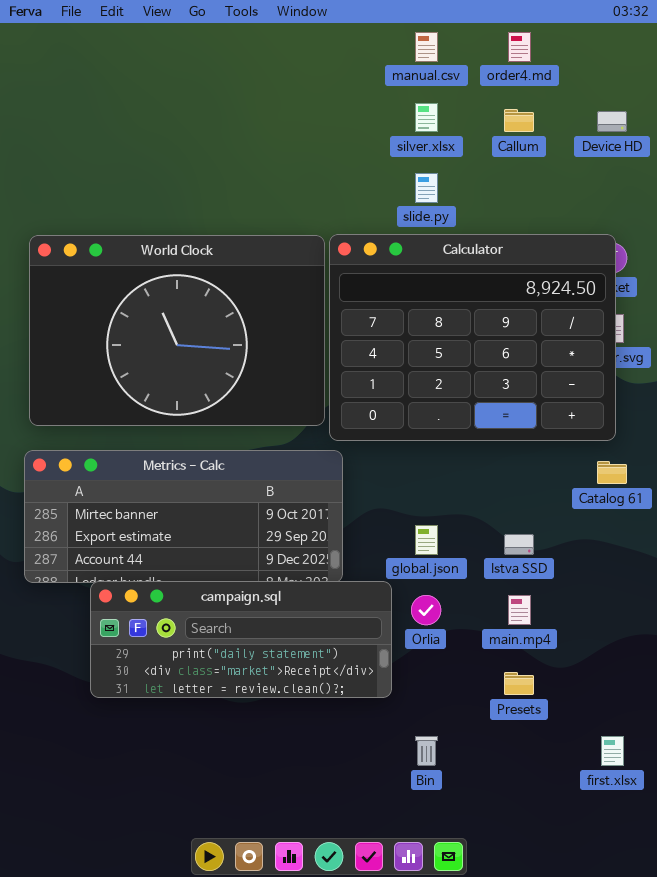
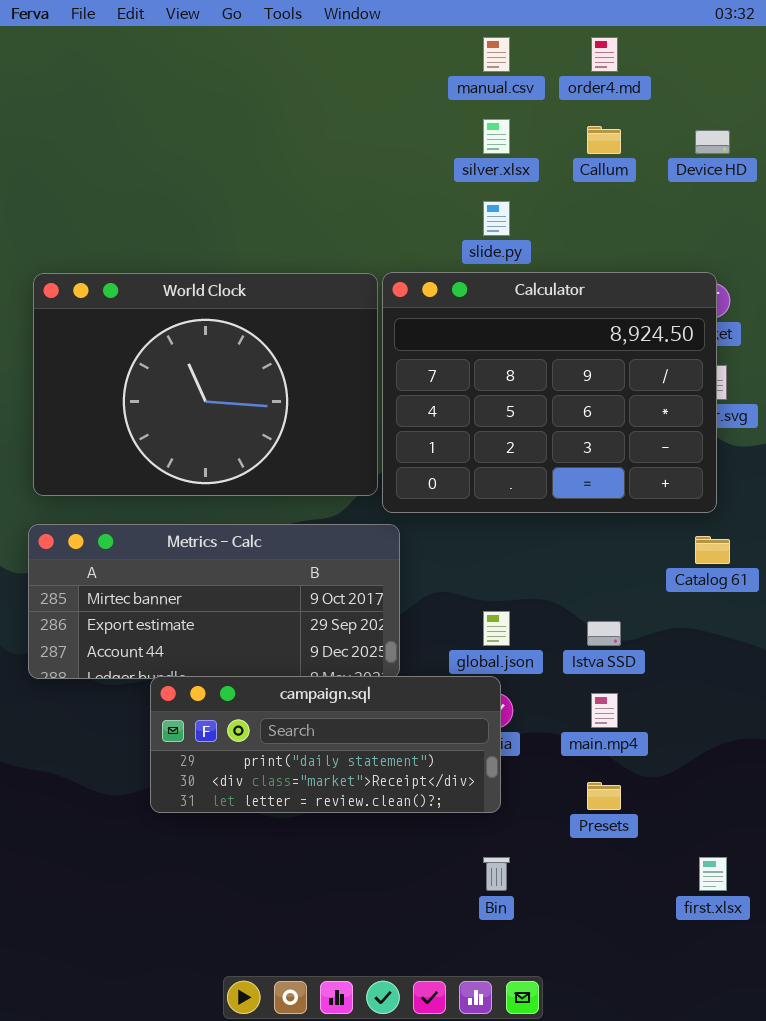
campaign.sql: [90,581,392,698] -> [150,676,501,813], moved

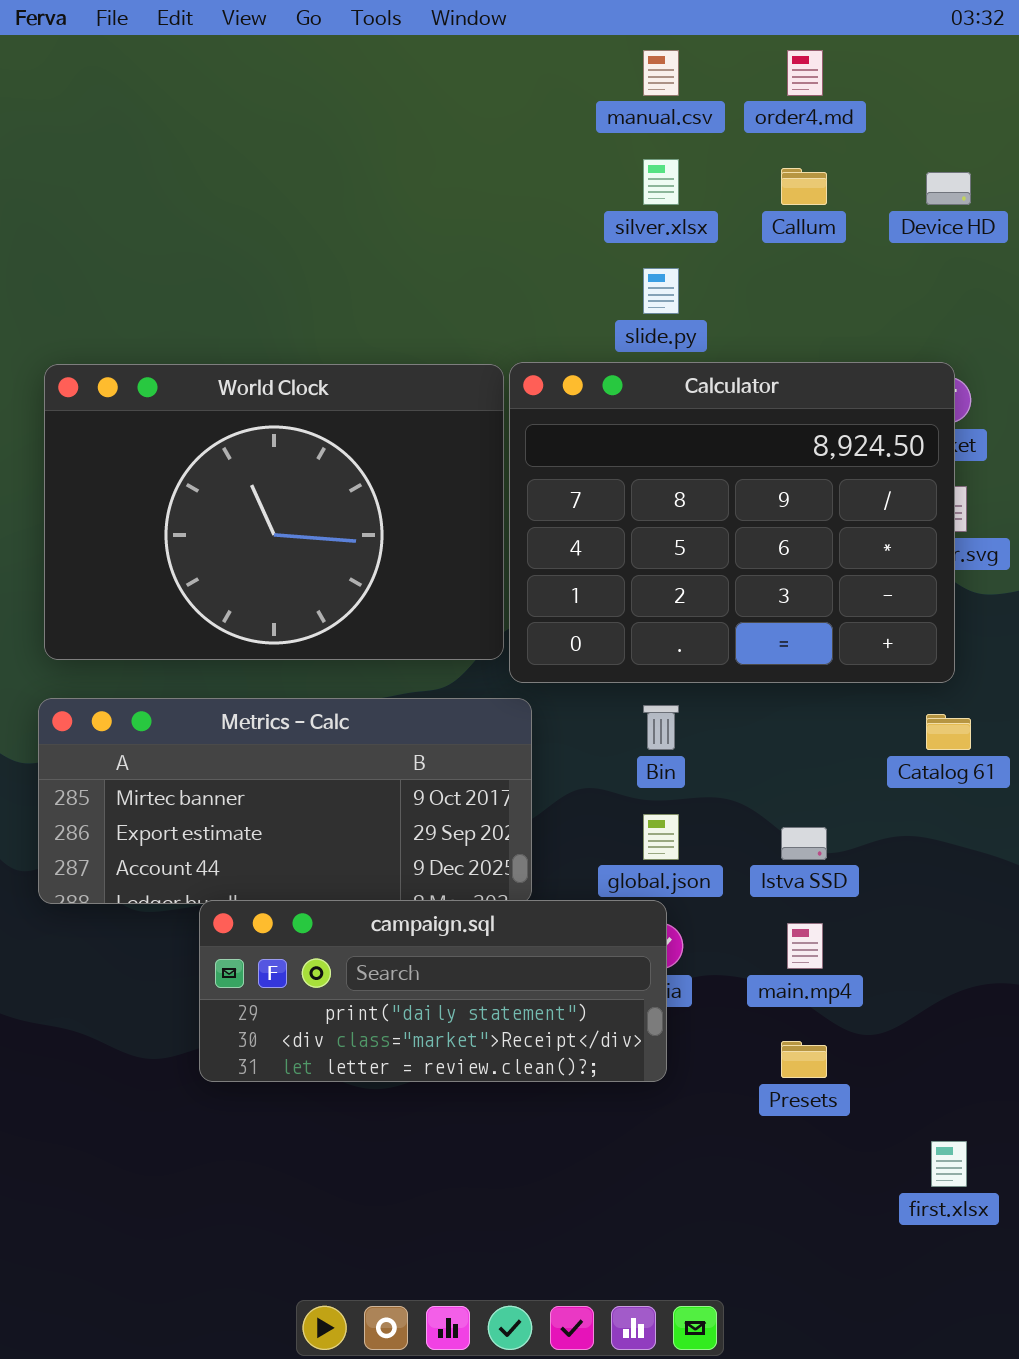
Bin: [483,857,510,891] -> [643,705,679,750], moved

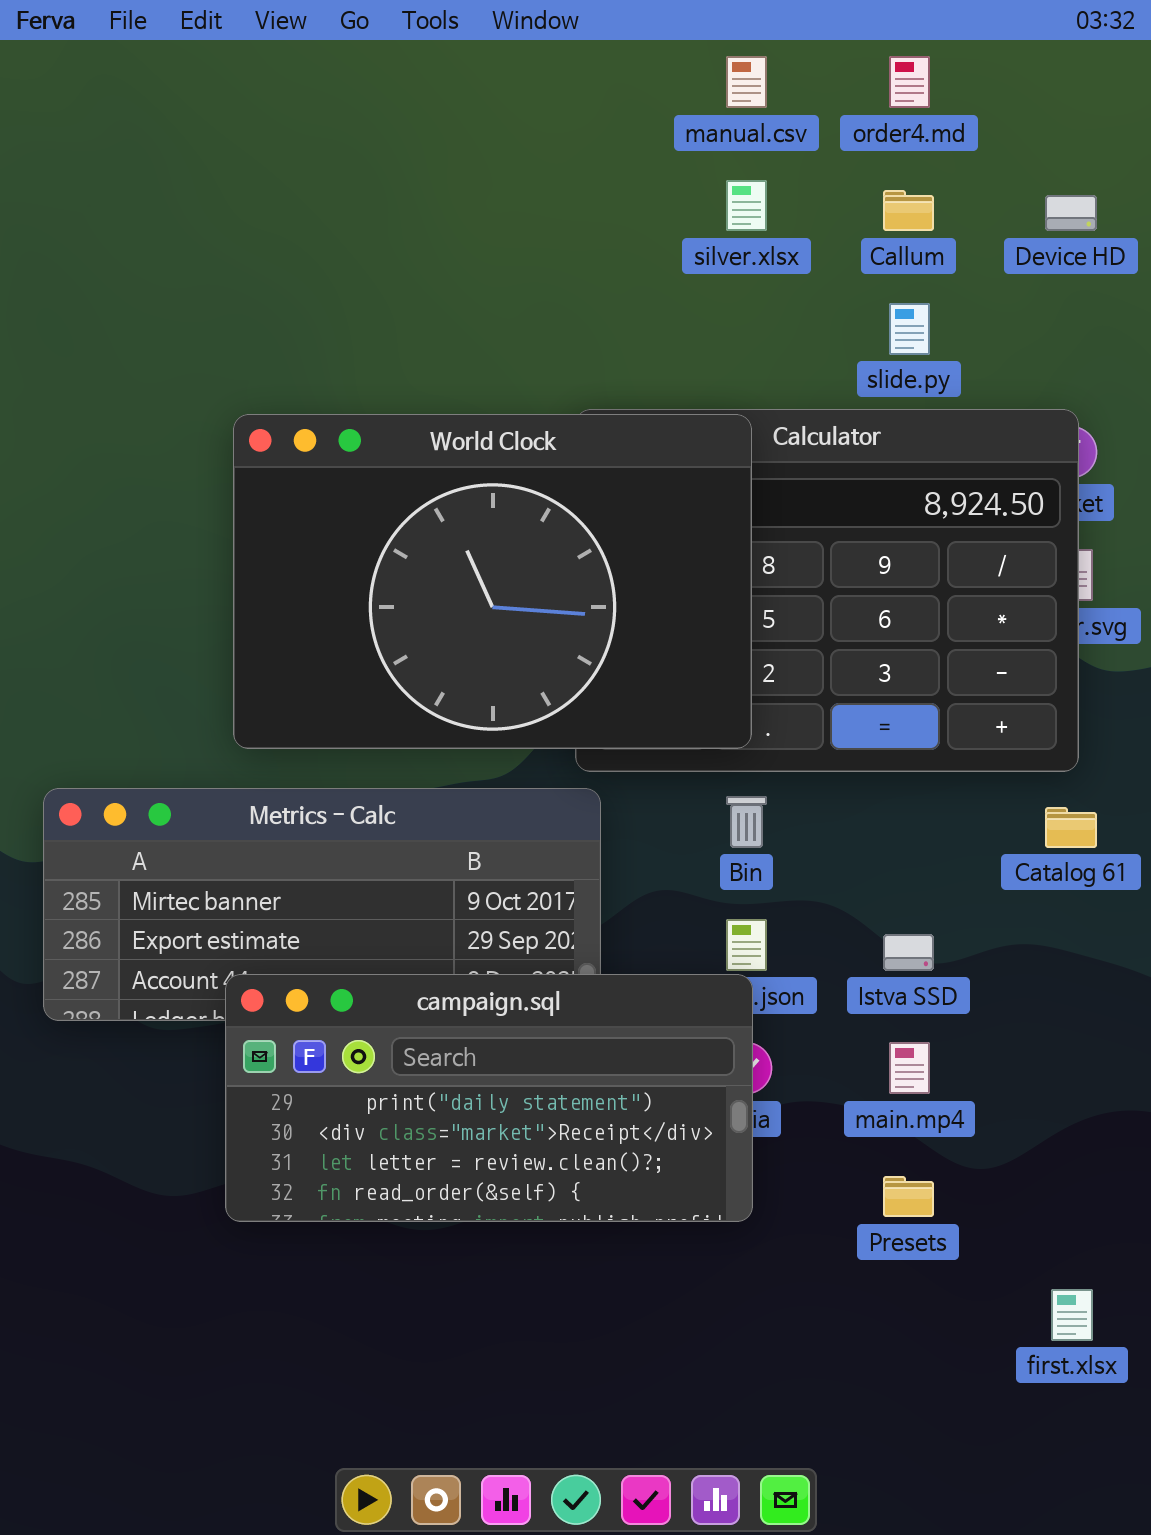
slide.py: [643,268,679,314] -> [889,303,930,355], moved
World Clock: [44,364,504,660] -> [233,414,752,749], moved
campaign.sql: [199,900,667,1082] -> [225,974,753,1222], resized

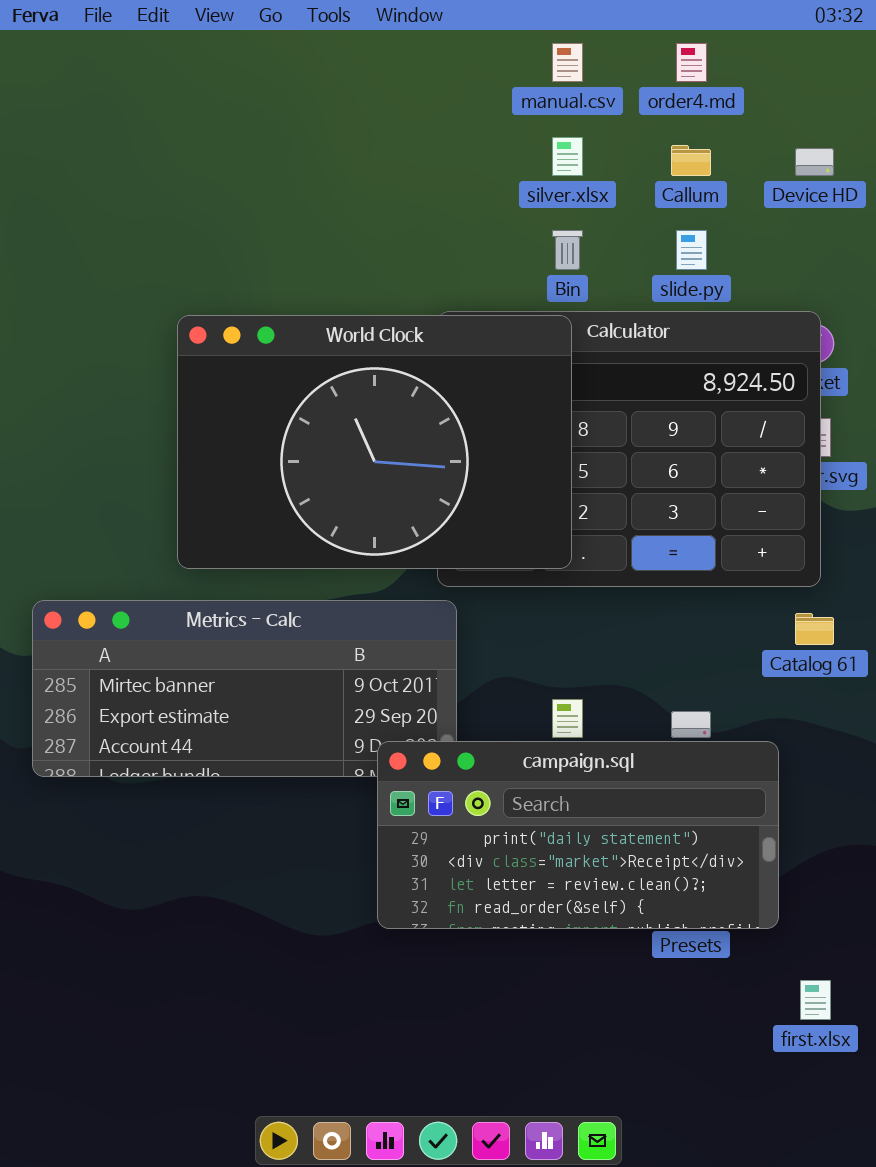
Bin: [726,796,767,848] -> [552,230,583,270], moved
campaign.sql: [225,974,753,1222] -> [377,741,779,929], moved

